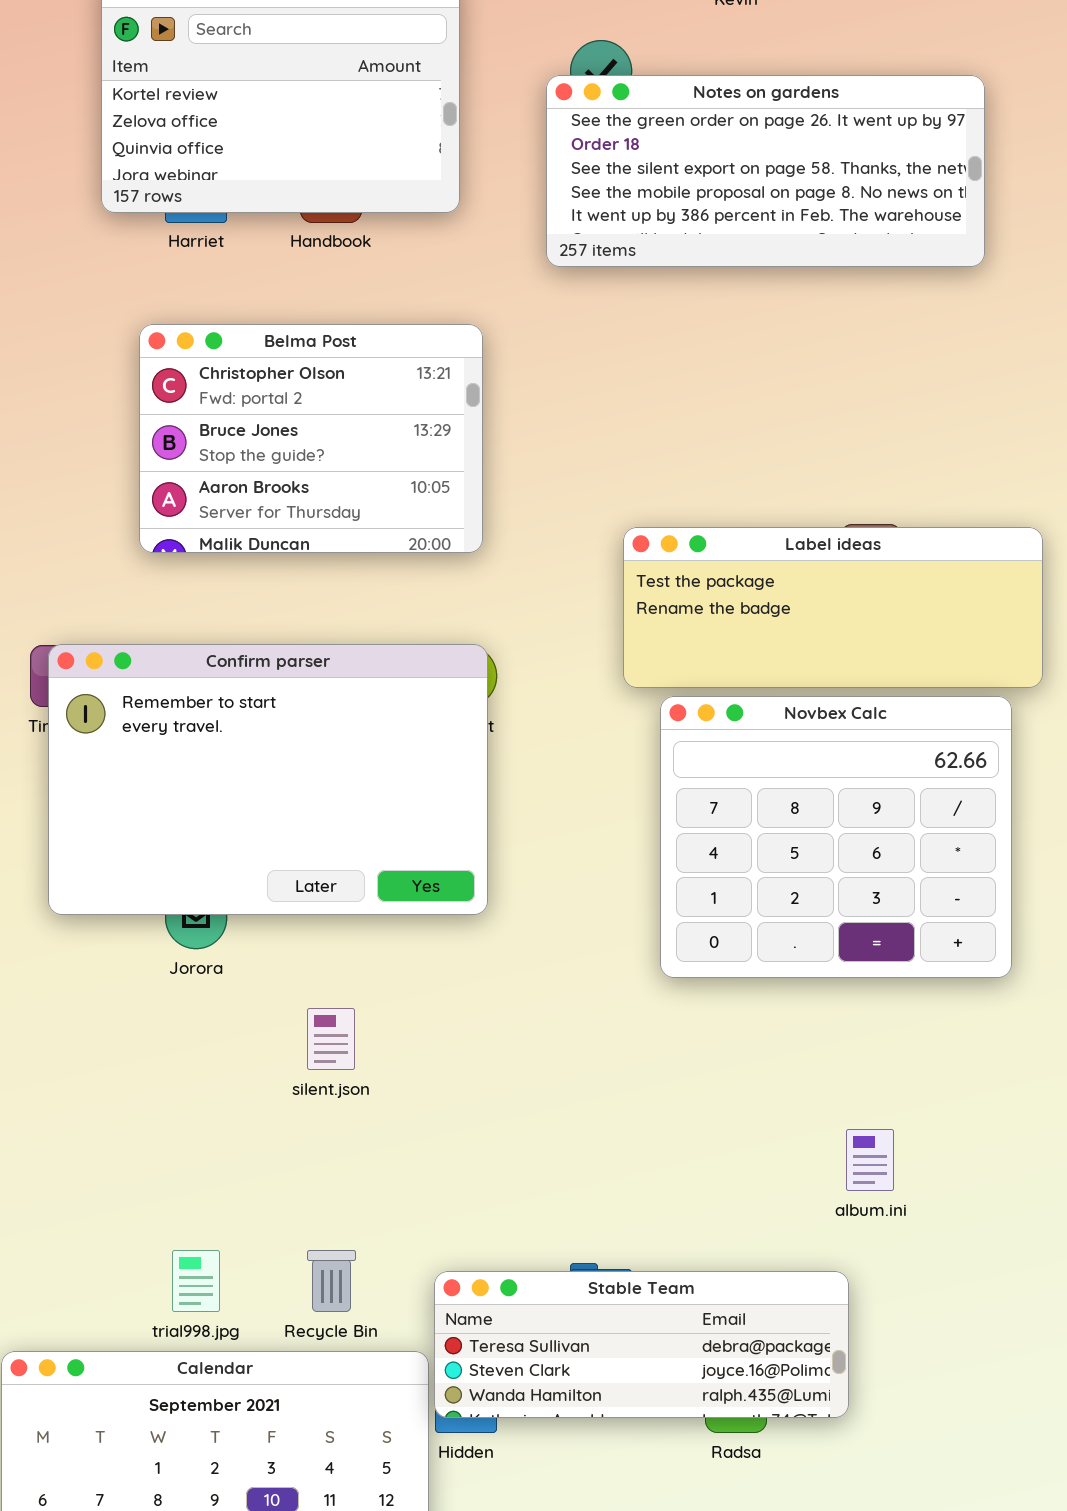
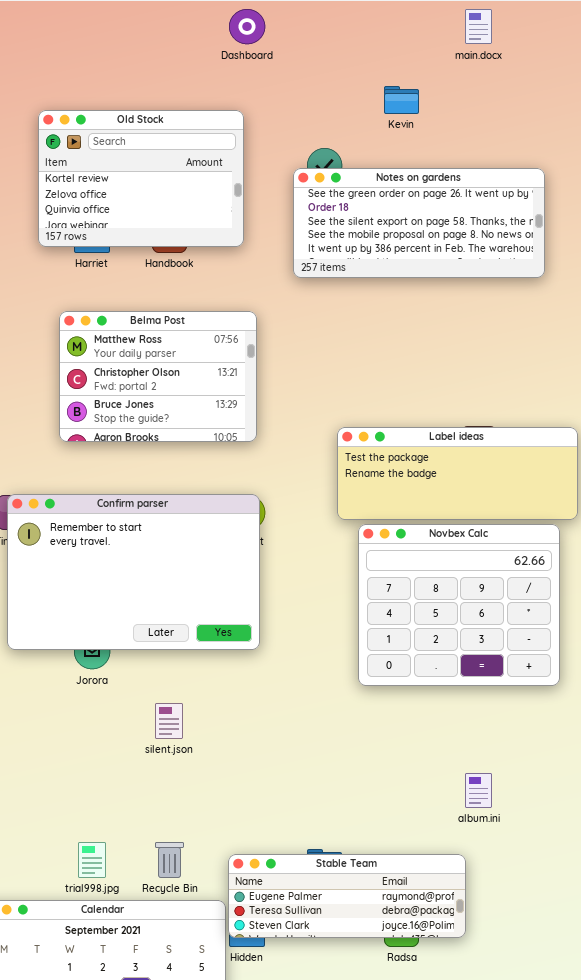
Belma Post: [139,324,483,553] -> [59,311,257,442], scrolled up 1 row
Stable Team: [434,1271,849,1418] -> [228,854,466,938], scrolled up 1 row

